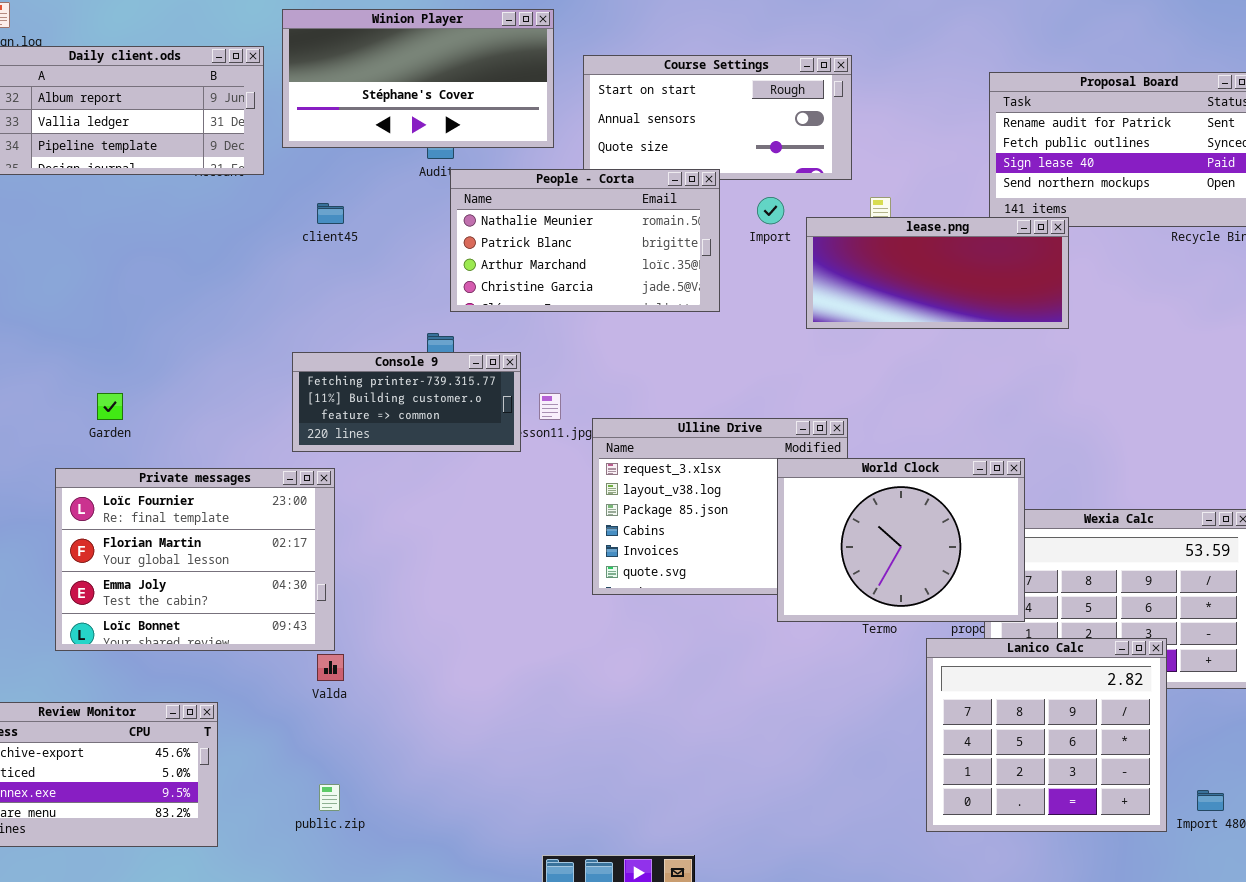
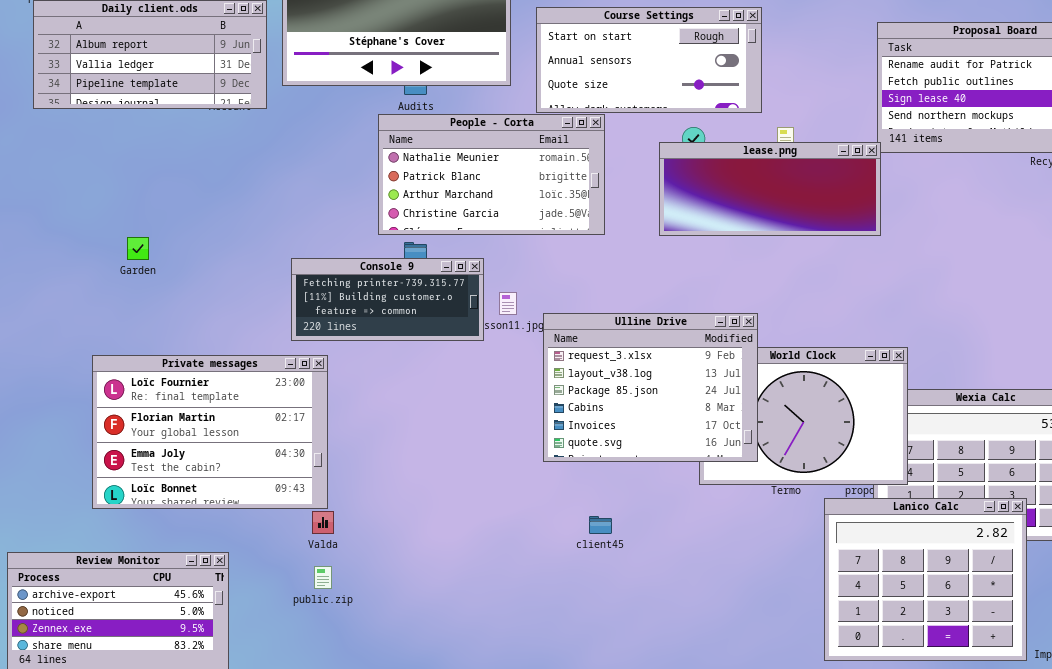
People - Corta: [450,169,720,312] -> [378,114,605,235], moved
client45: [317,203,344,224] -> [589,516,612,534], moved
lease.png: [806,217,1069,329] -> [659,142,881,236], moved
Garden: [97,393,123,420] -> [127,237,149,260], moved
Ulline Drive: [592,418,848,595] -> [543,313,758,462], raised
public.zip: [319,784,340,811] -> [314,566,332,589], moved

